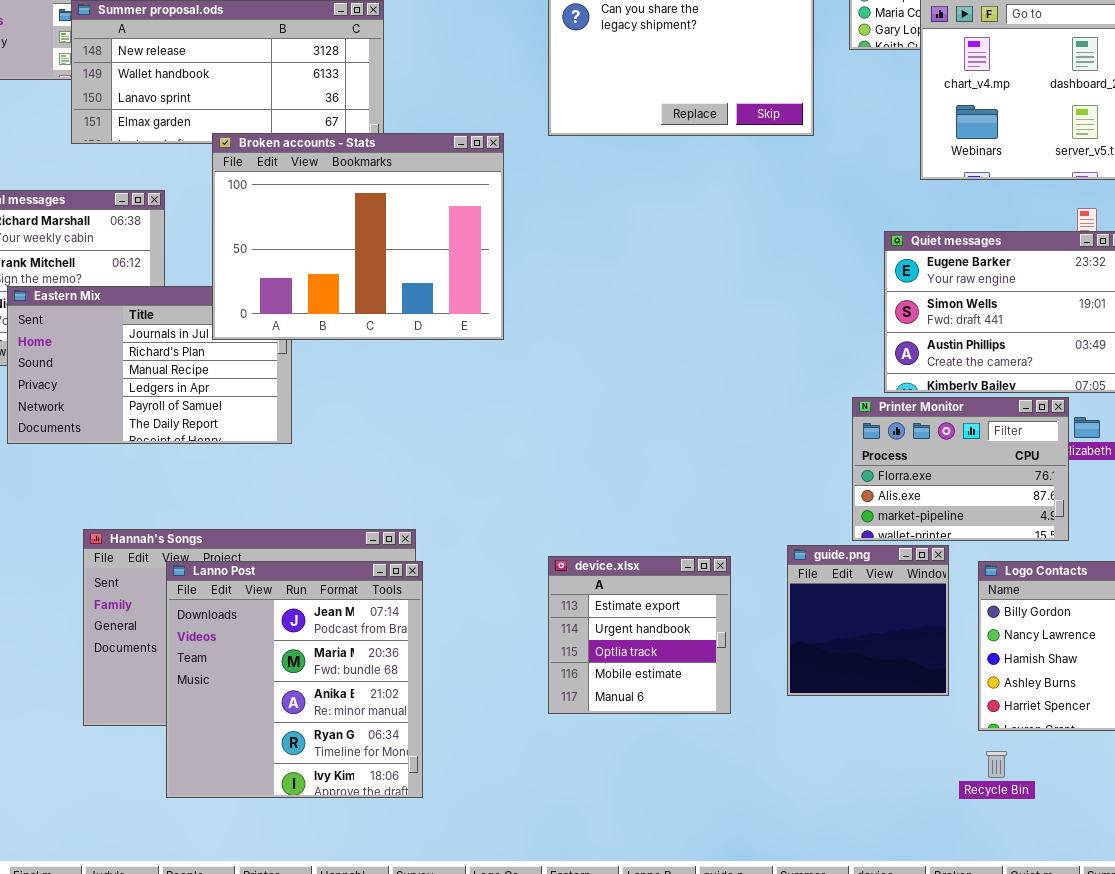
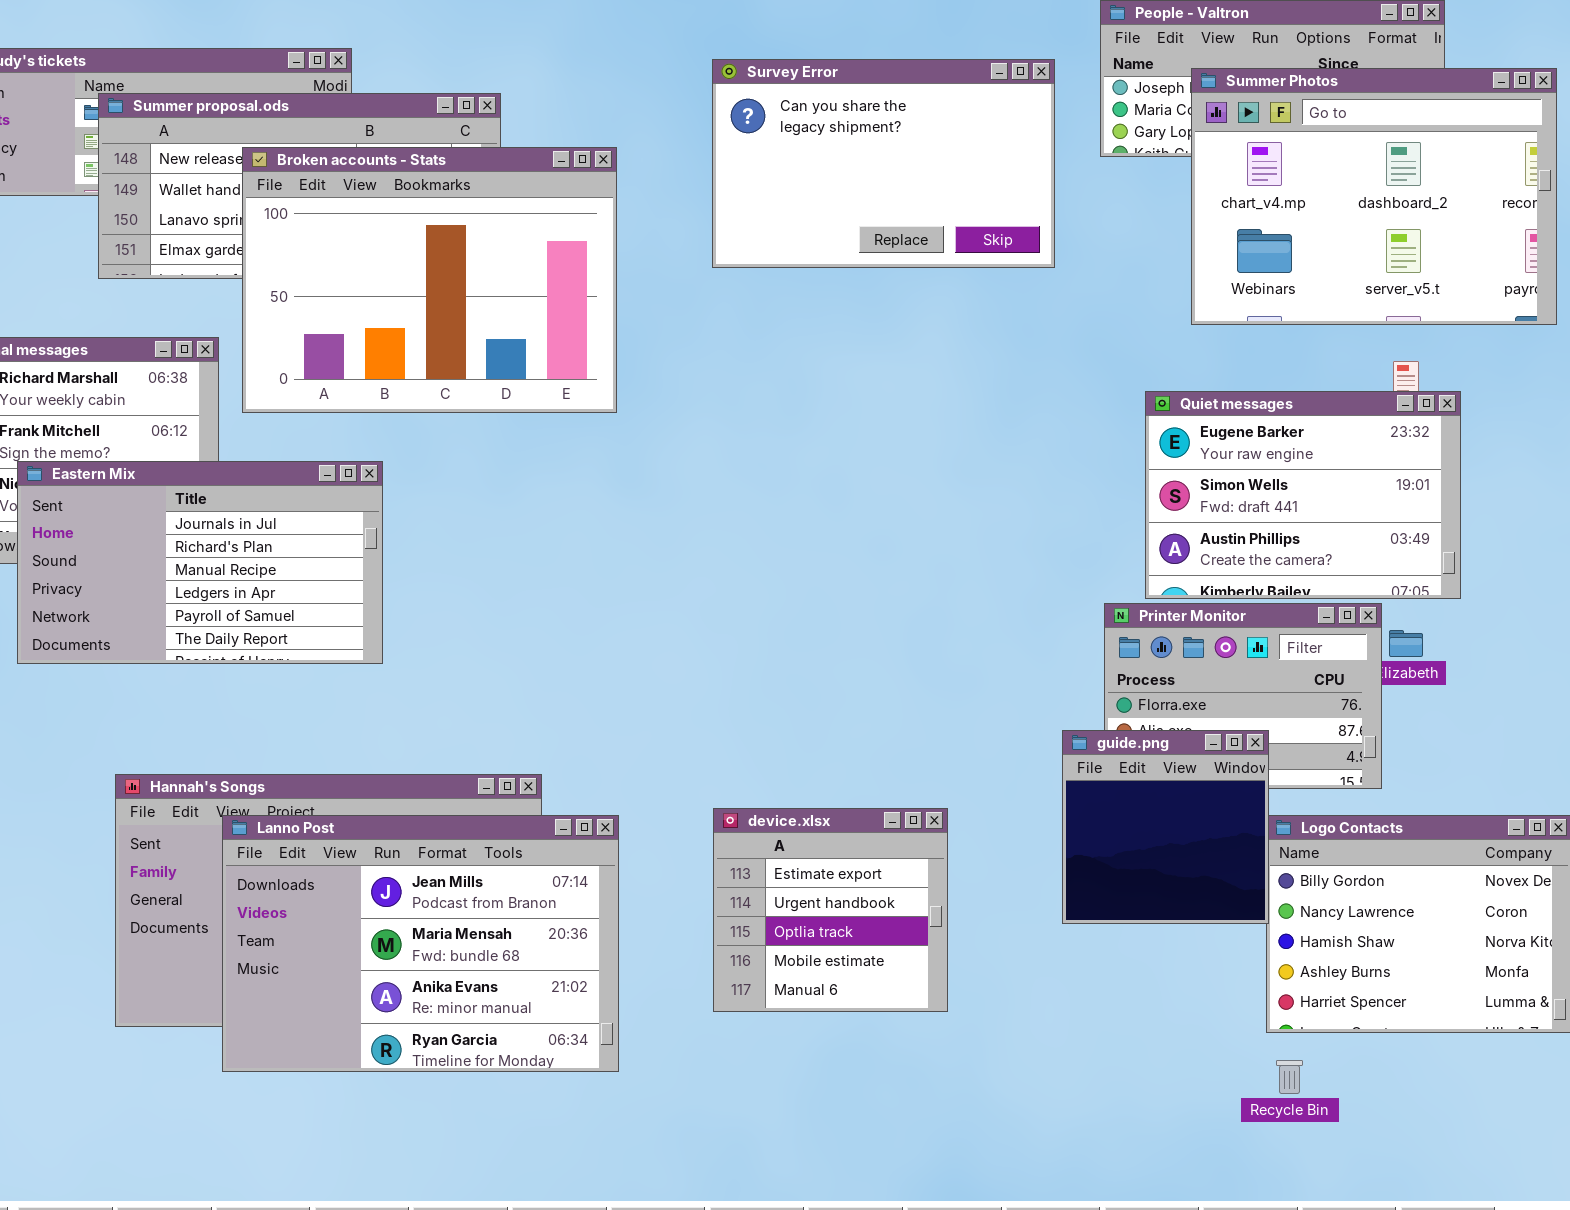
Broken accounts - Stats: [212,133,504,340] -> [242,147,617,413], moved
guide.png: [787,545,949,696] -> [1062,730,1269,924], moved
Lanno Post: [166,561,423,798] -> [222,815,619,1072], resized

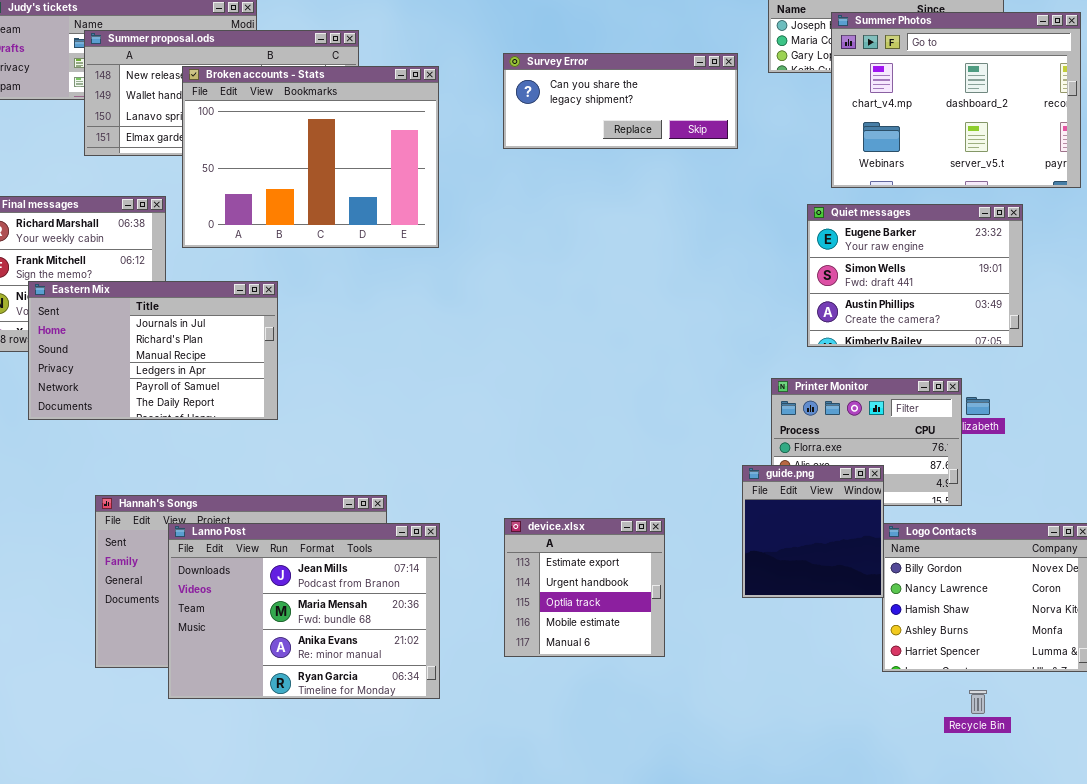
Survey Error: [712,59,1055,268] -> [503,53,738,149], resized
Quiet messages: [1145,391,1461,599] -> [807,204,1023,347], moved
Recycle Bin: [1276,1060,1303,1094] -> [969,690,987,714], moved

